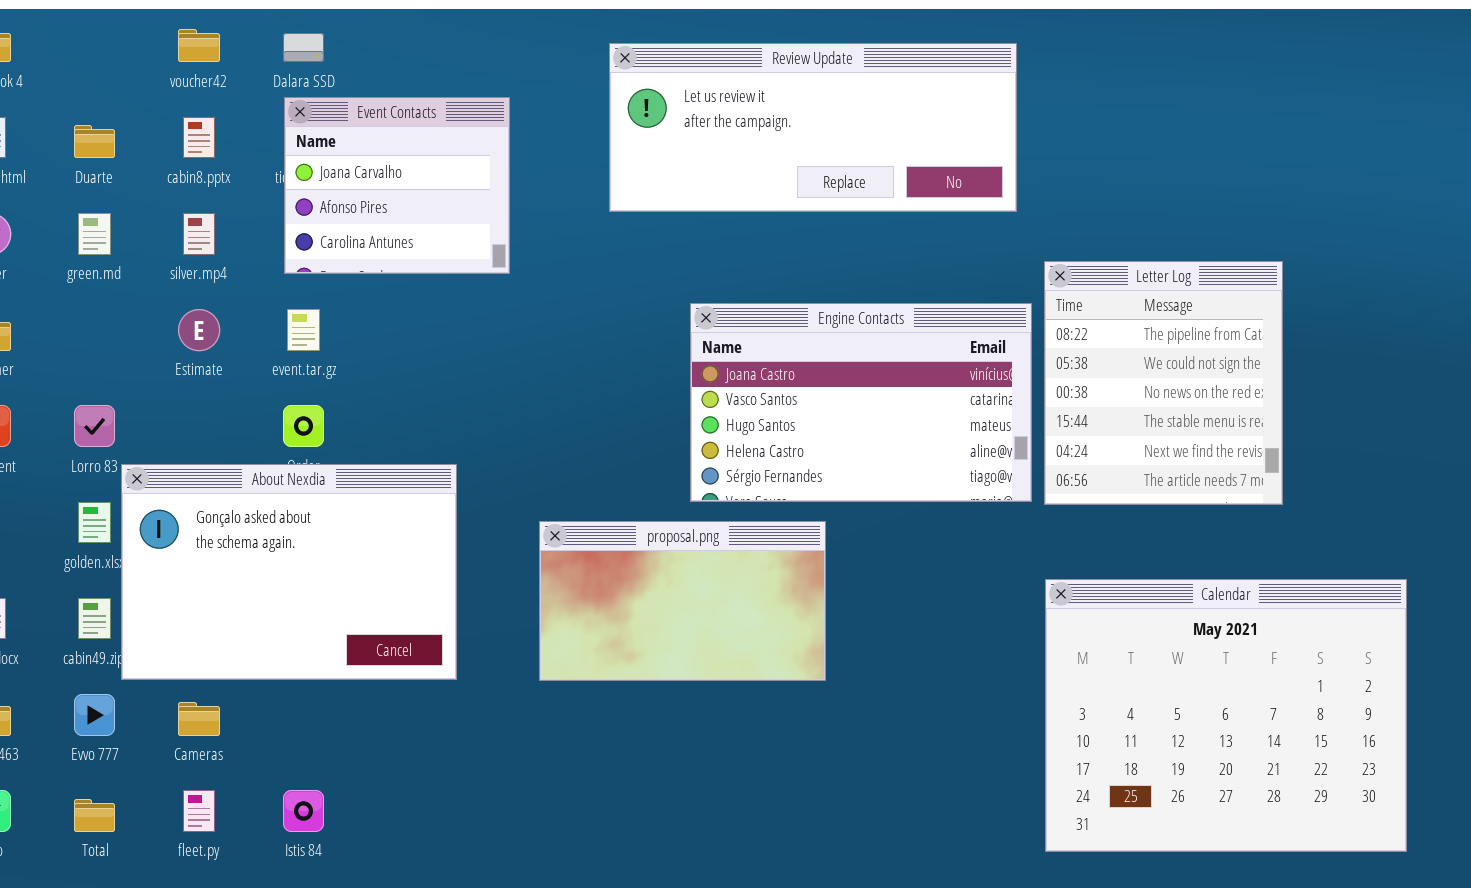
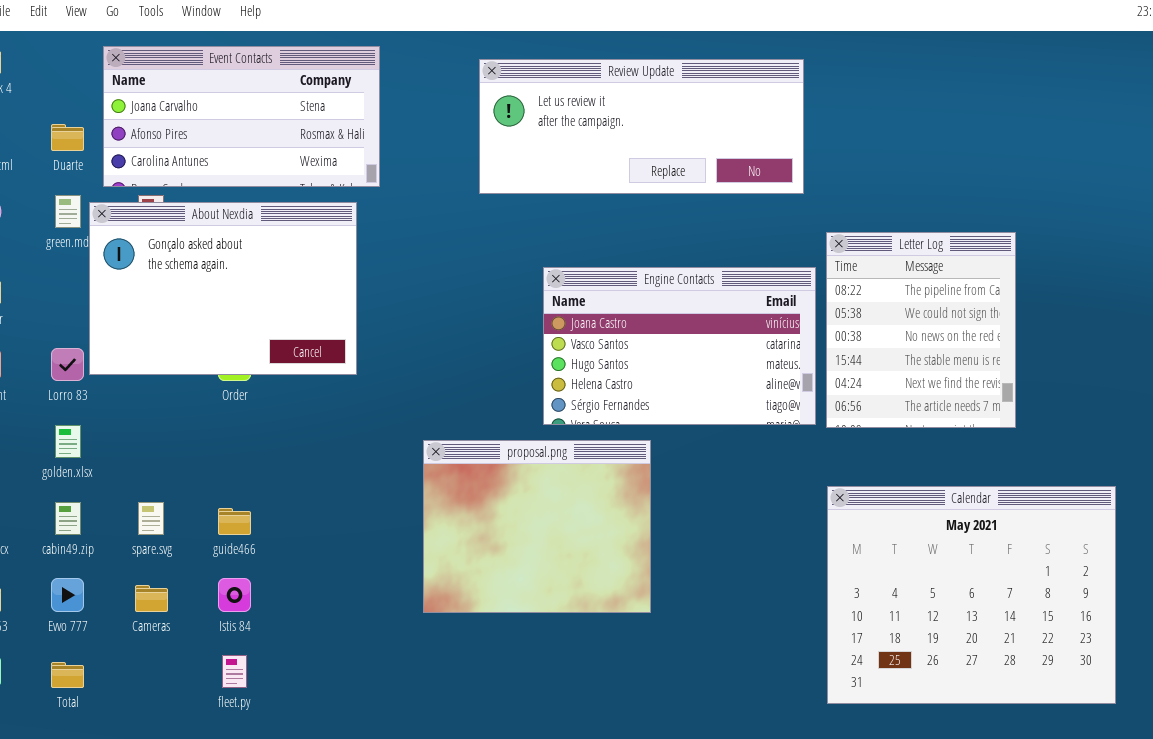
Event Contacts: [284,97,510,274] -> [103,46,380,187], moved, resized
About Nexdia: [121,464,457,680] -> [89,202,357,375], moved
proposal.png: [539,521,826,681] -> [423,440,651,613], resized
fleet.py: [183,790,215,832] -> [222,655,247,688], moved
Istis 84: [283,790,324,832] -> [218,578,251,612], moved

